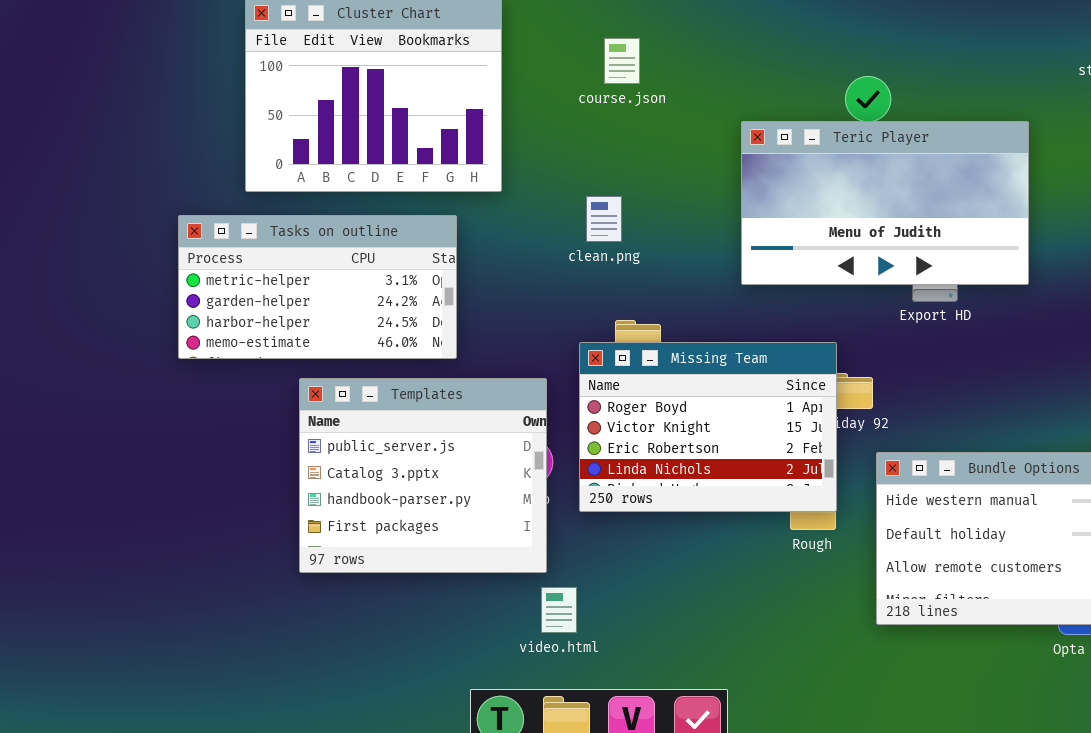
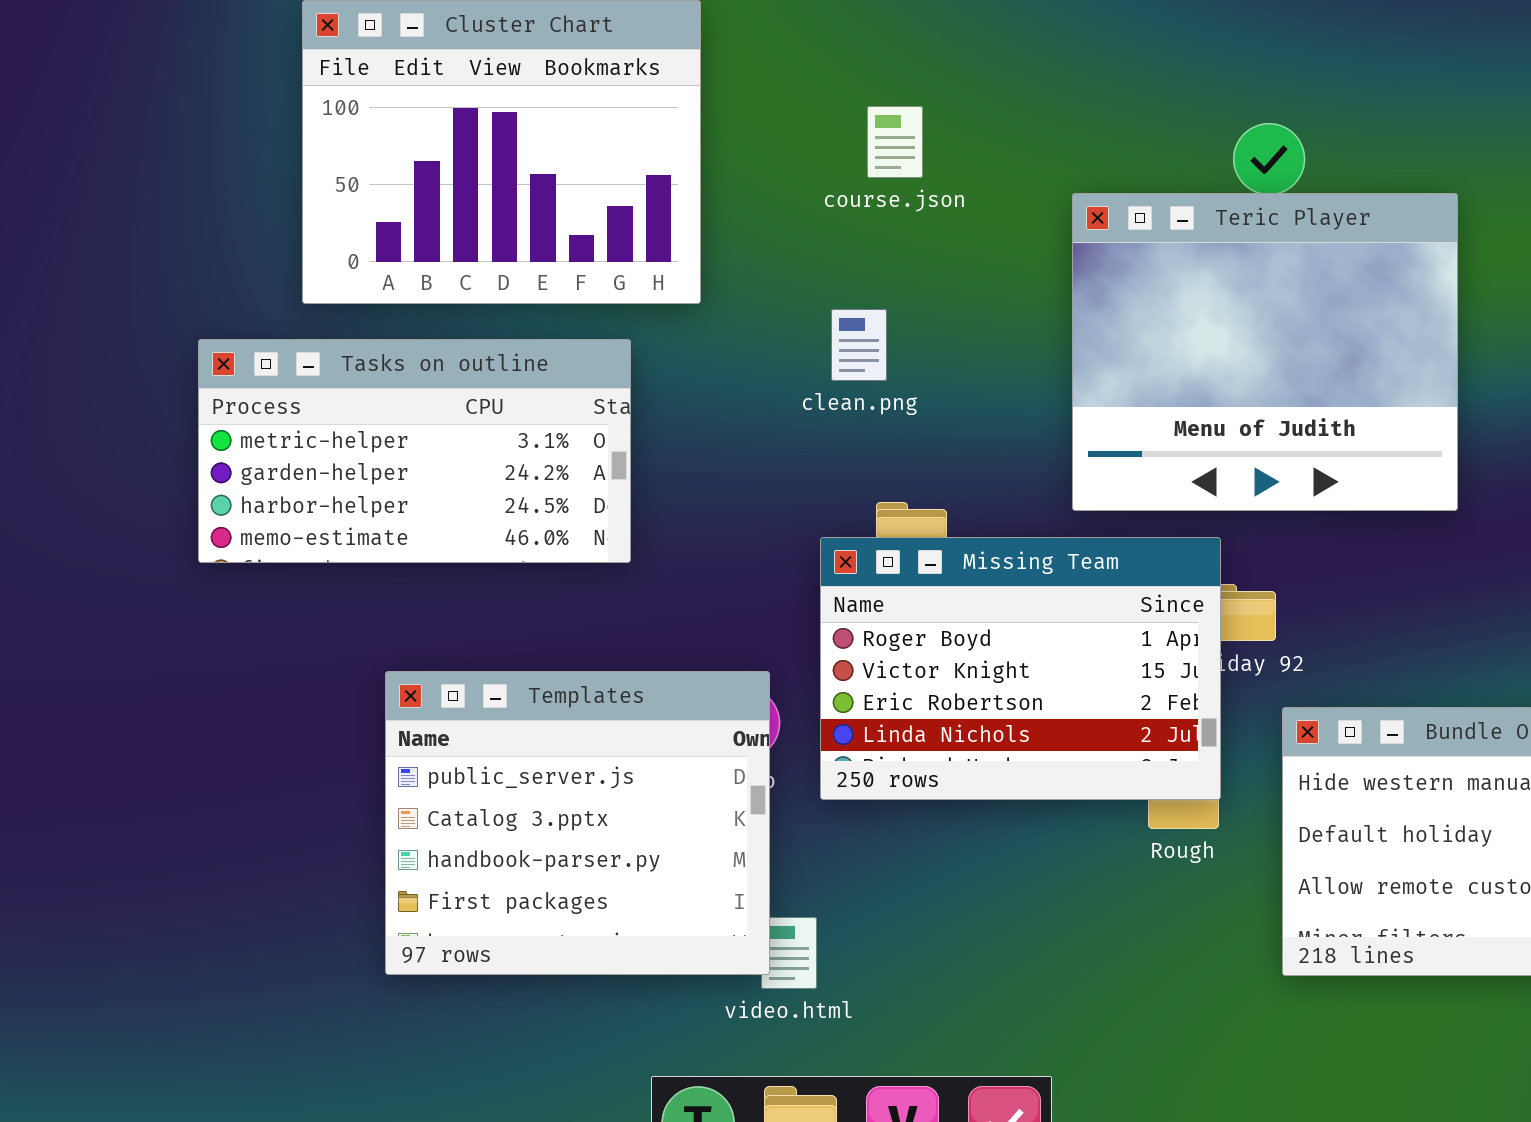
course.json: [604,38,640,84] -> [867,106,923,178], moved
Teric Player: [741,121,1029,285] -> [1072,193,1458,511], resized
Templates: [299,378,547,573] -> [385,671,770,975], moved

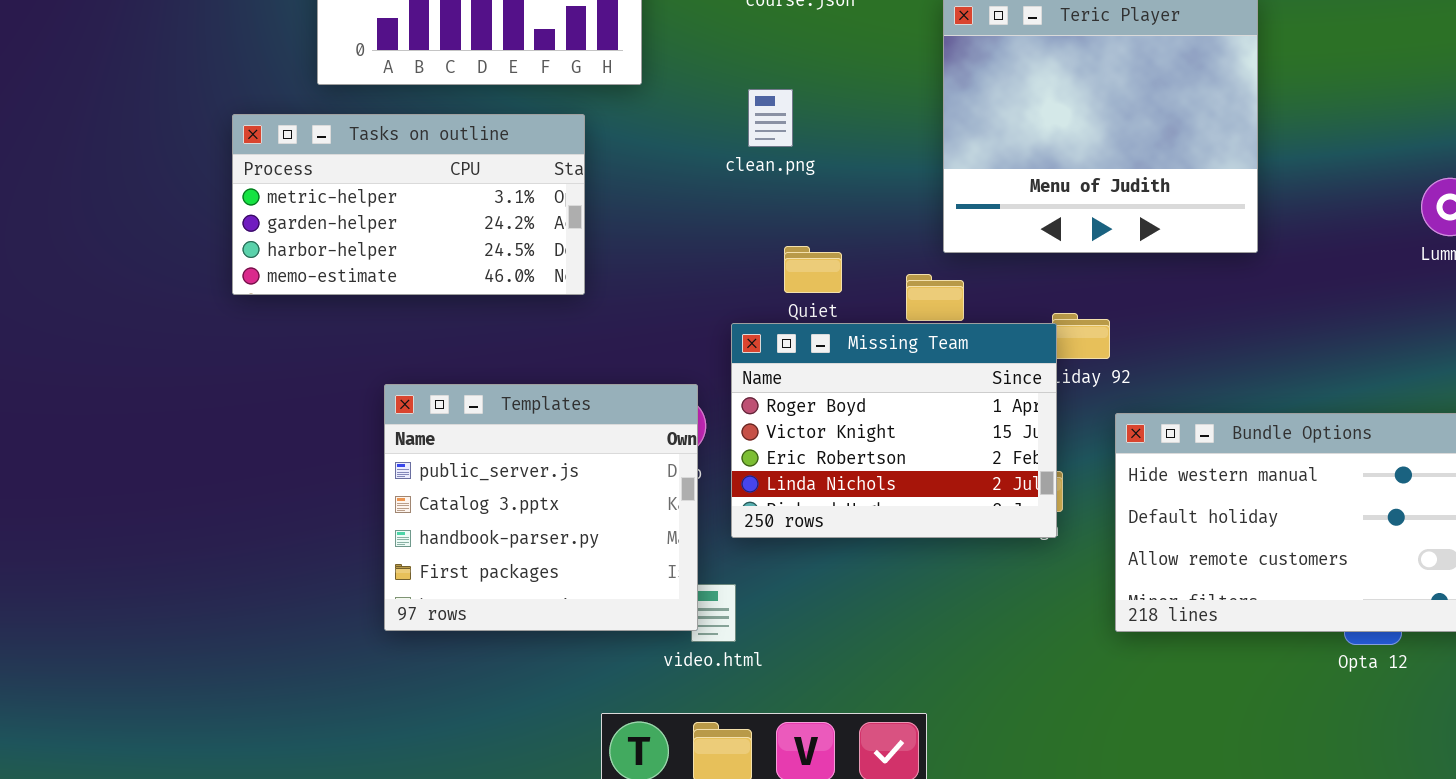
Missing Team: [820,537,1221,800] -> [731,323,1057,538], moved

